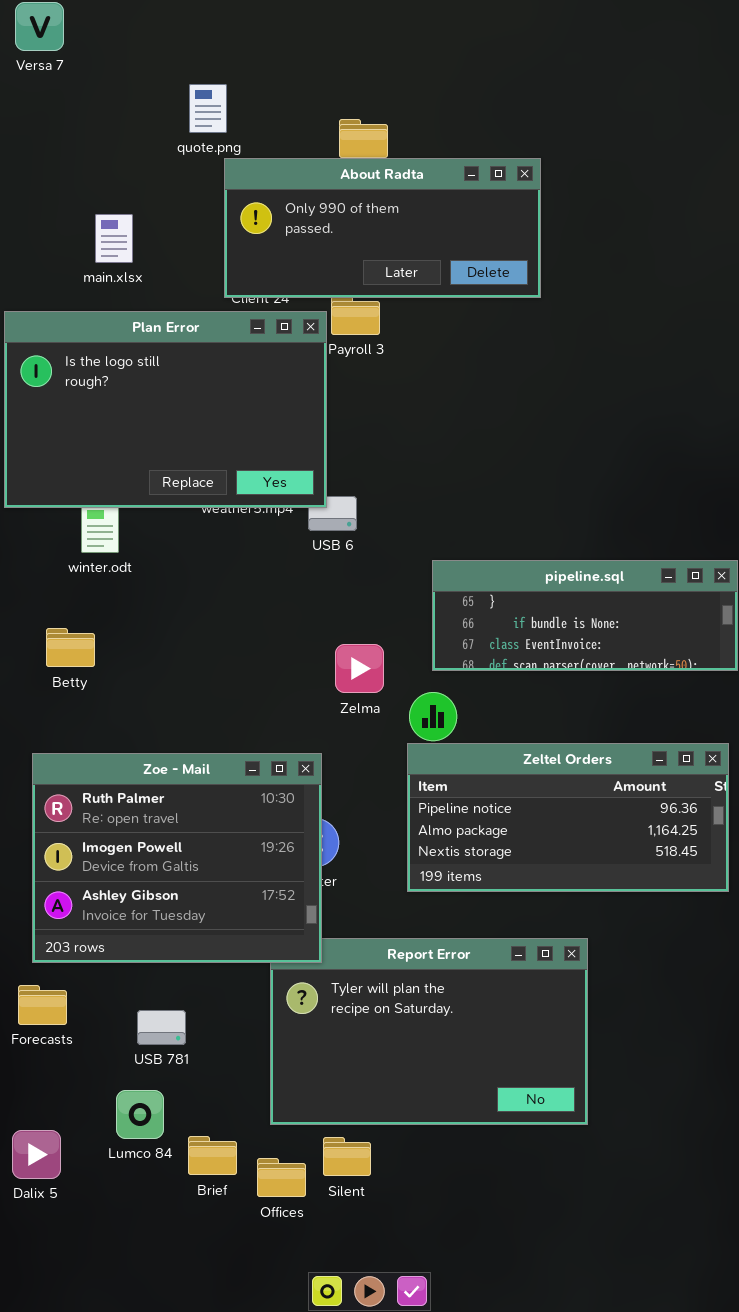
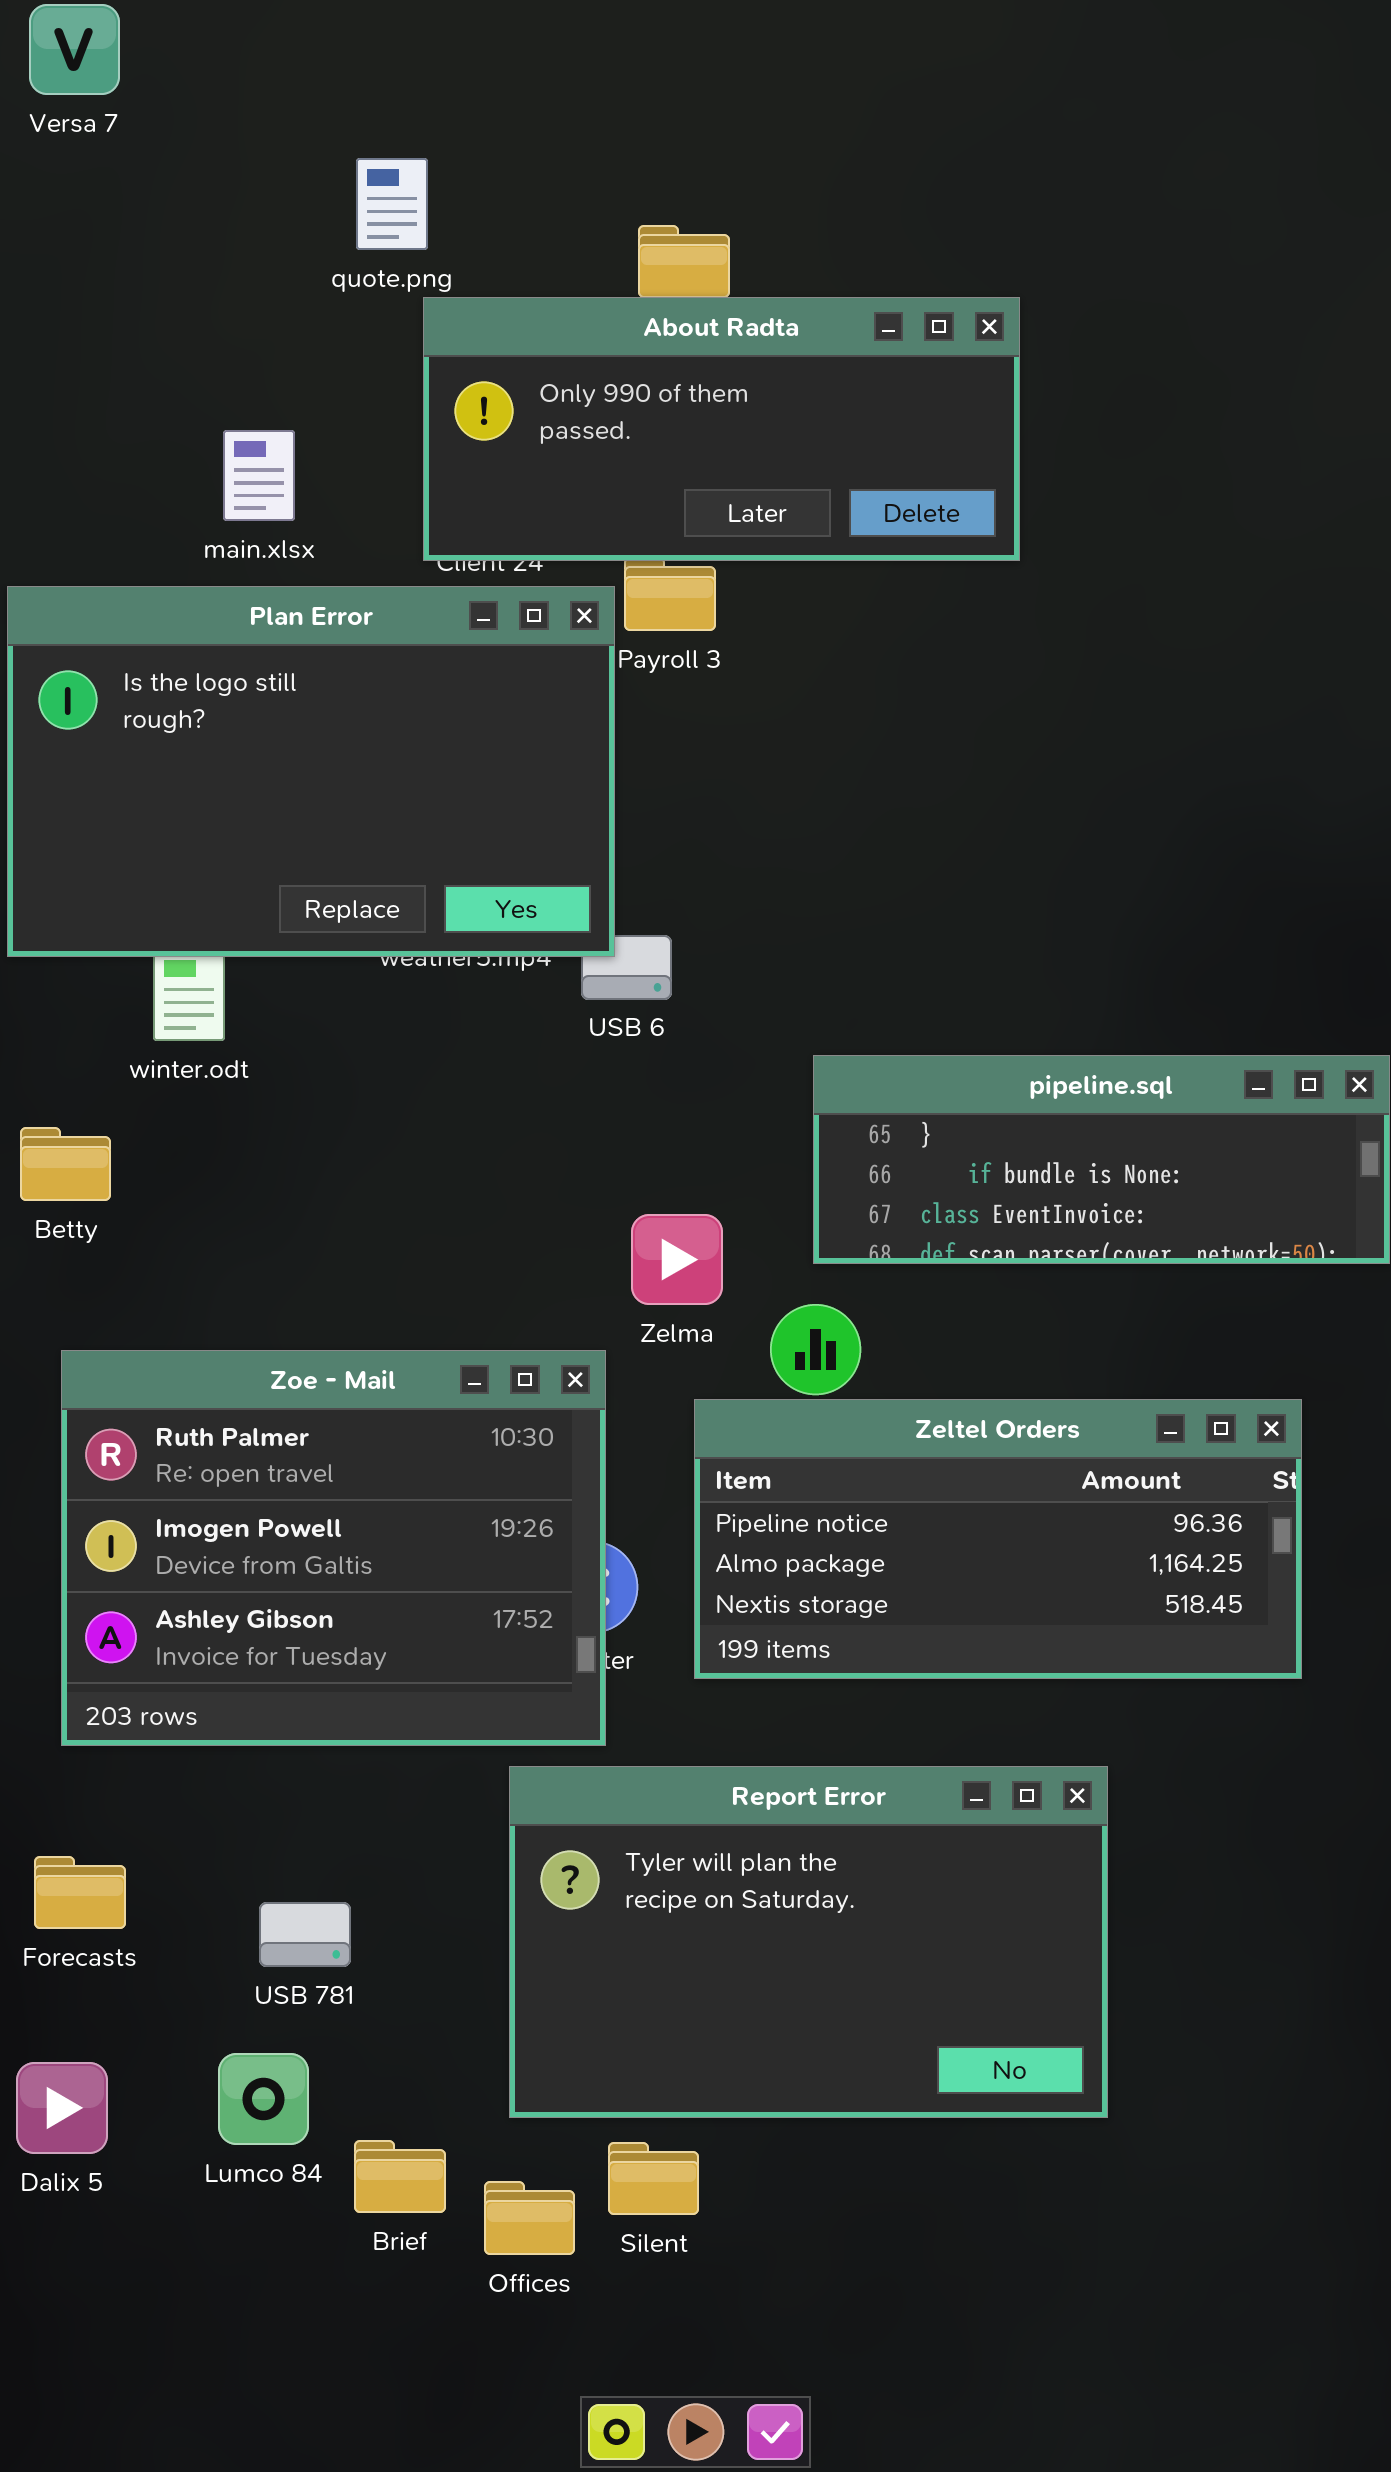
main.xlsx: [95,214,133,263] -> [223,430,295,521], moved
Betty: [46,628,95,667] -> [20,1127,111,1201], moved
Zeltel Orders: [407,743,729,892] -> [694,1399,1302,1679], moved
Zoe - Mail: [32,753,322,963] -> [61,1350,606,1746], moved
Dalix 5: [12,1130,61,1179] -> [16,2062,108,2154], moved

